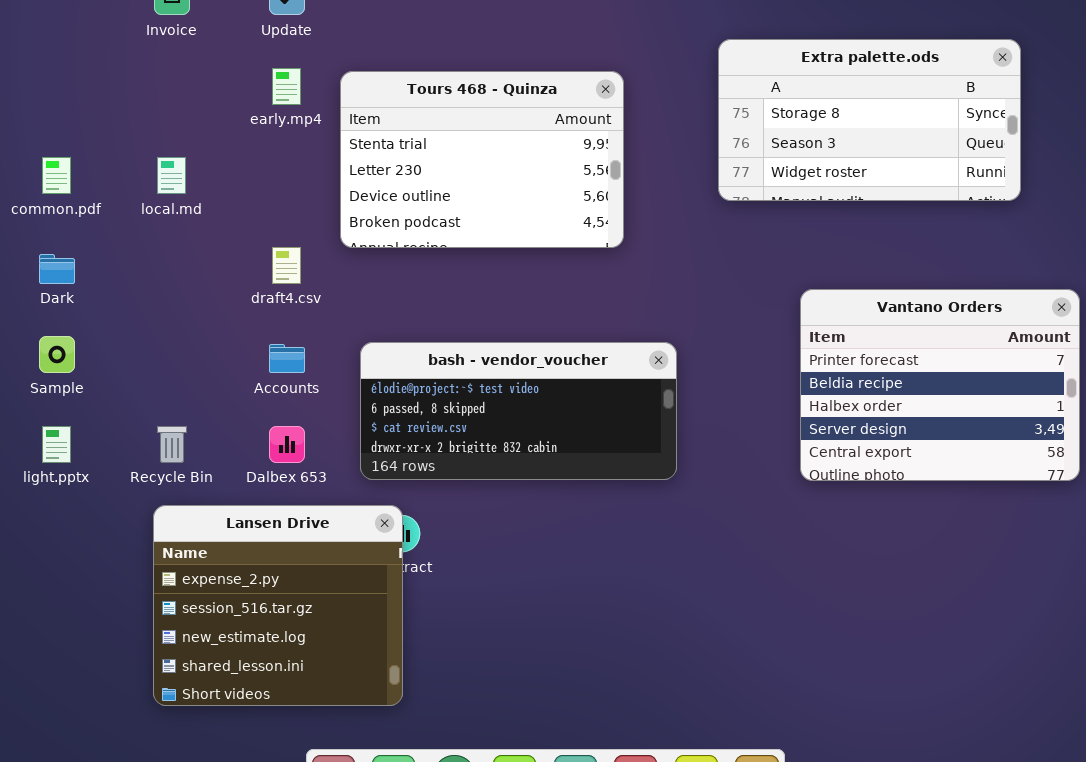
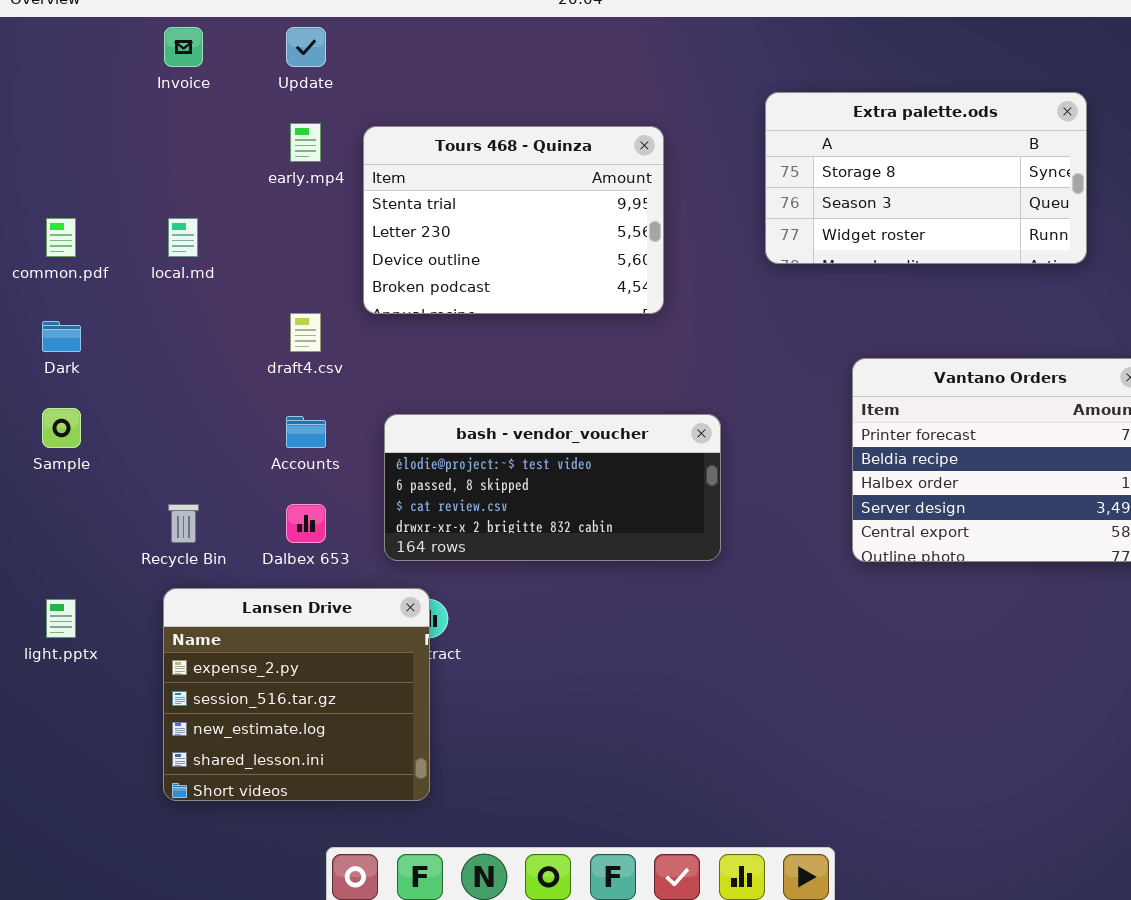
light.pptx: [42,426,71,463] -> [46,599,76,638], moved

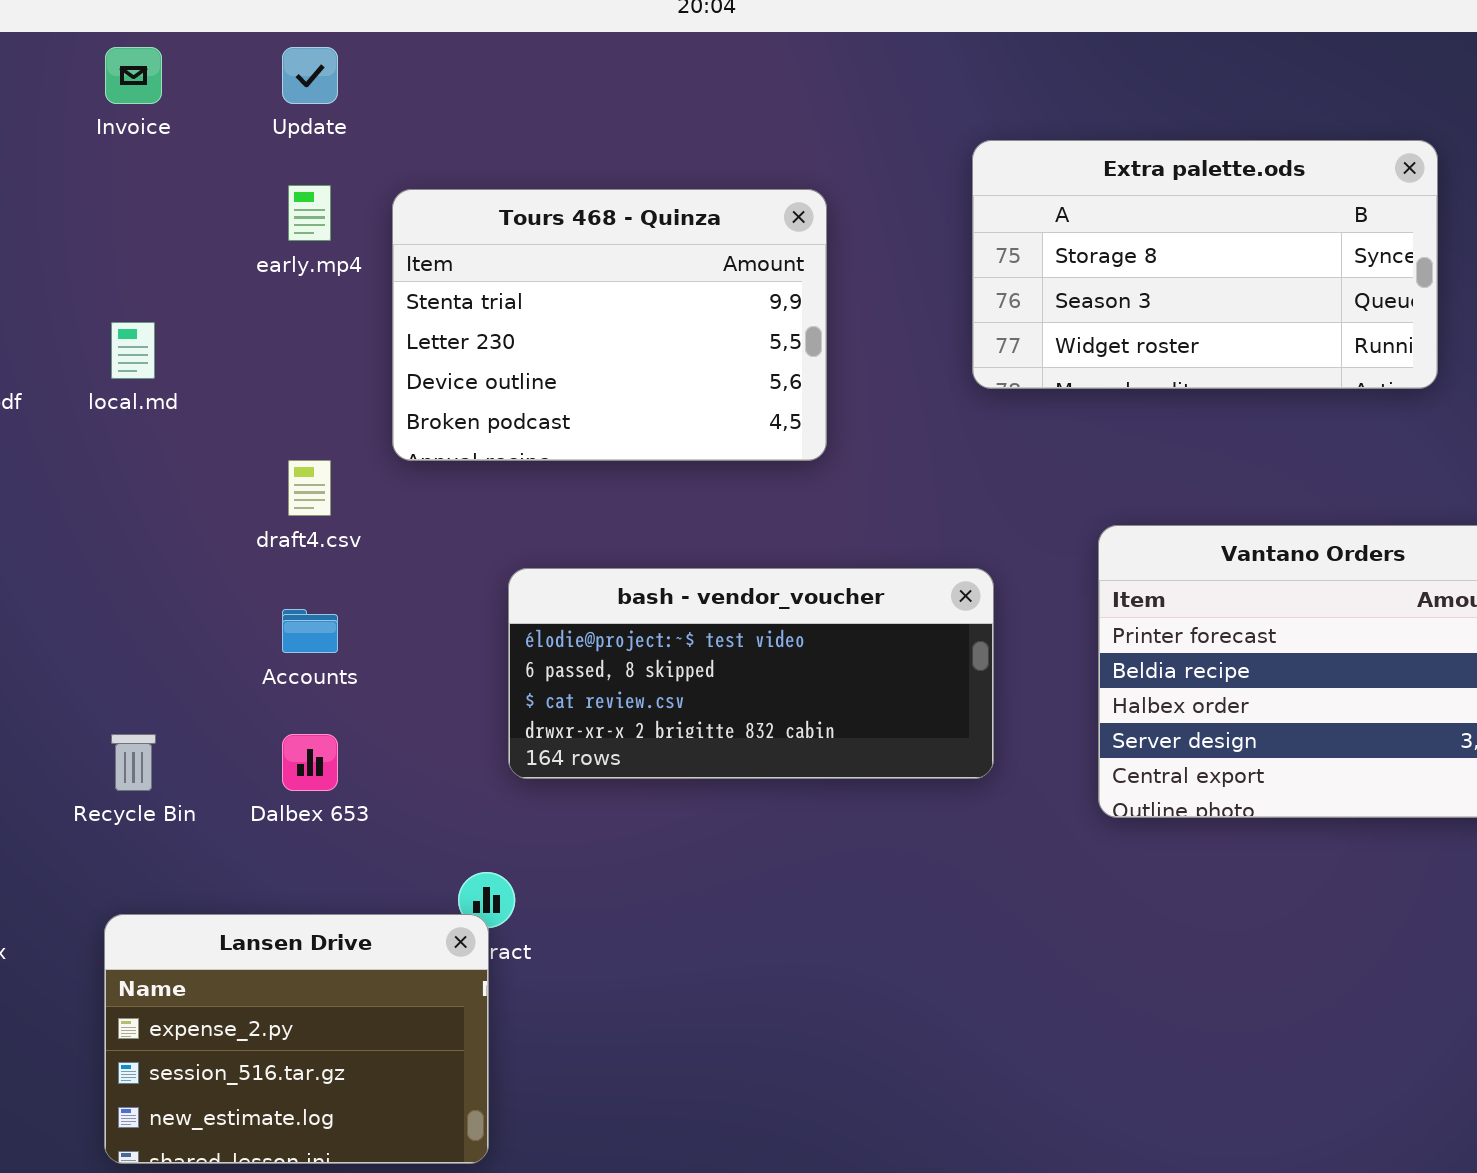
bash - vendor_voucher: [384,414,721,561] -> [508,568,994,779], moved
Lansen Drive: [163,588,430,801] -> [104,914,489,1164], resized

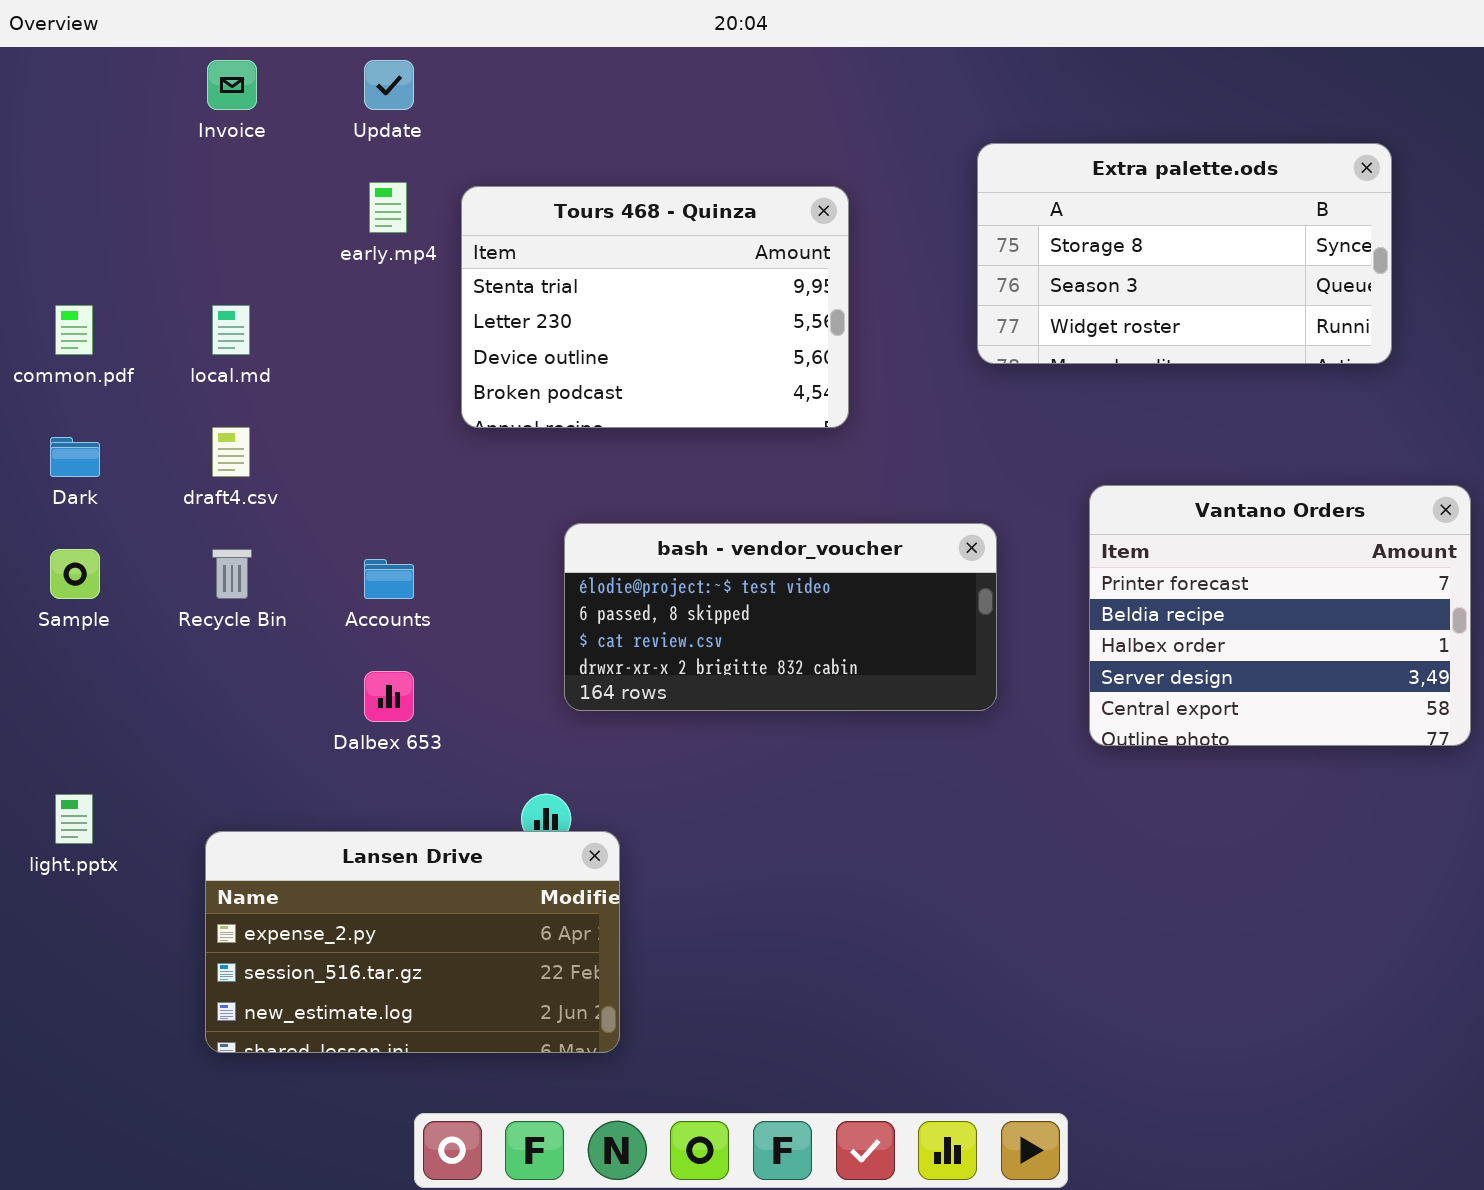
draft4.csv: [288,460,331,516] -> [212,427,250,477], moved
Recycle Bin: [111,734,156,791] -> [212,549,252,599], moved
Lansen Drive: [104,914,489,1164] -> [205,831,620,1053], resized

